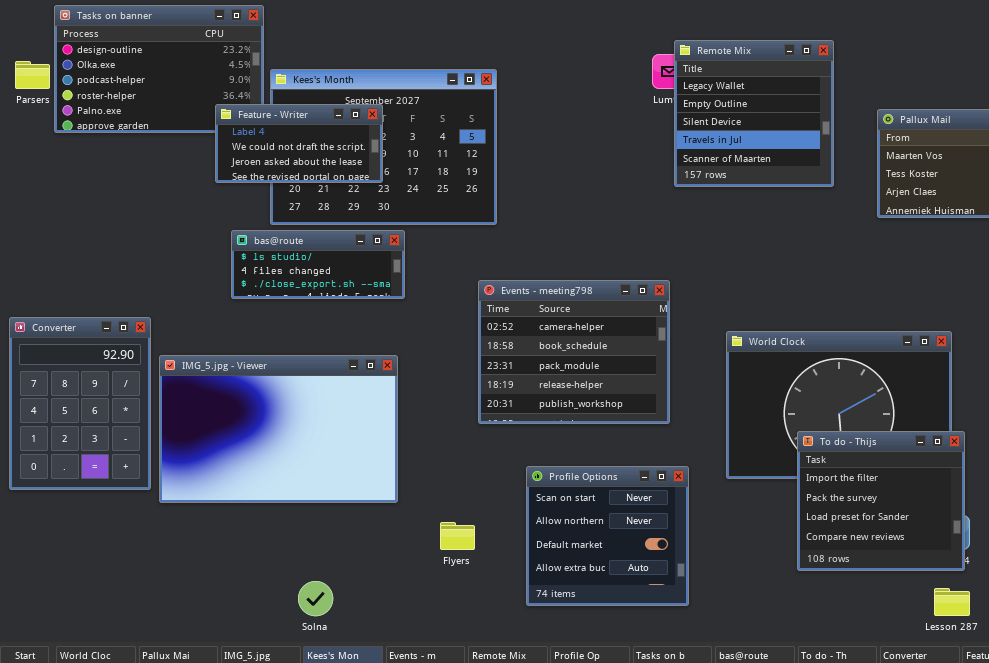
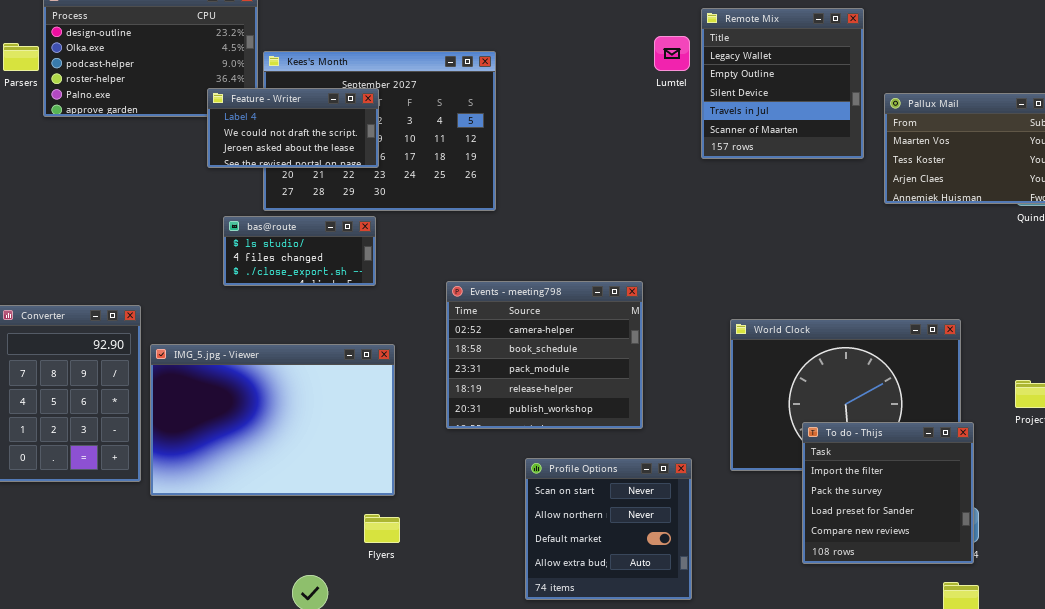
Remote Mix: [674,40,834,187] -> [701,8,864,159], moved
bas@route: [231,230,405,299] -> [223,216,376,286], resized
Events - meeting798: [478,280,670,424] -> [446,281,643,429], moved
Flyers: [440,522,475,550] -> [364,514,400,543], moved

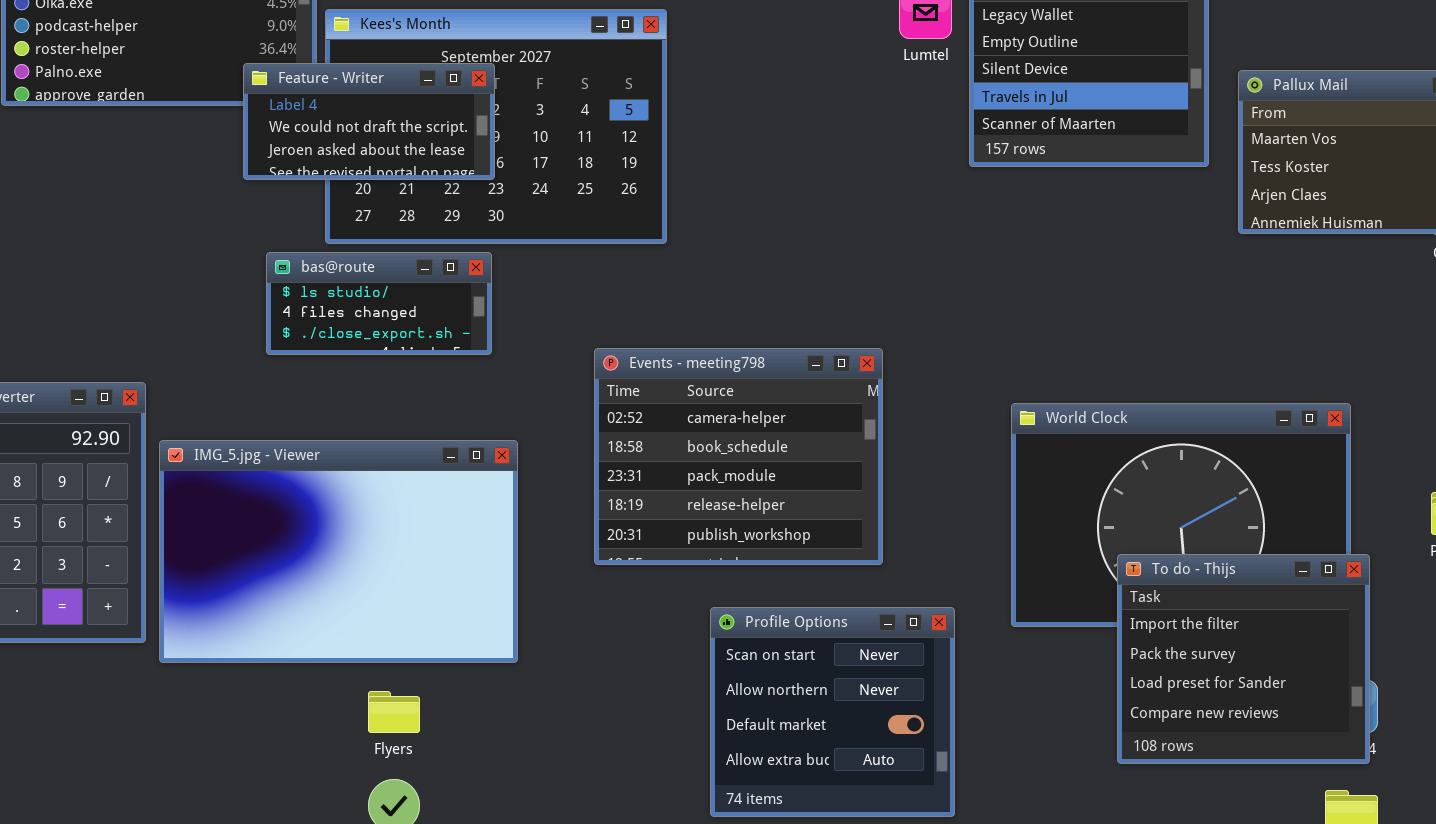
Flyers: [364,514,400,543] -> [368,691,420,733], moved

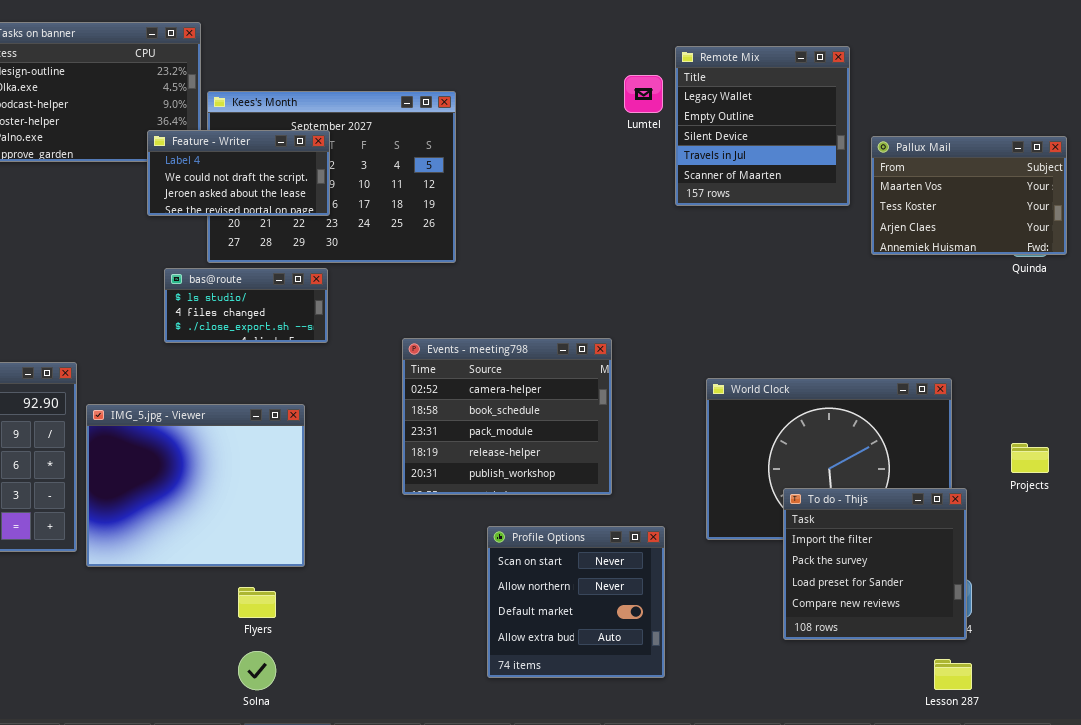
IMG_5.jpg - Viewer: [159,440,518,663] -> [86,404,305,567], resized

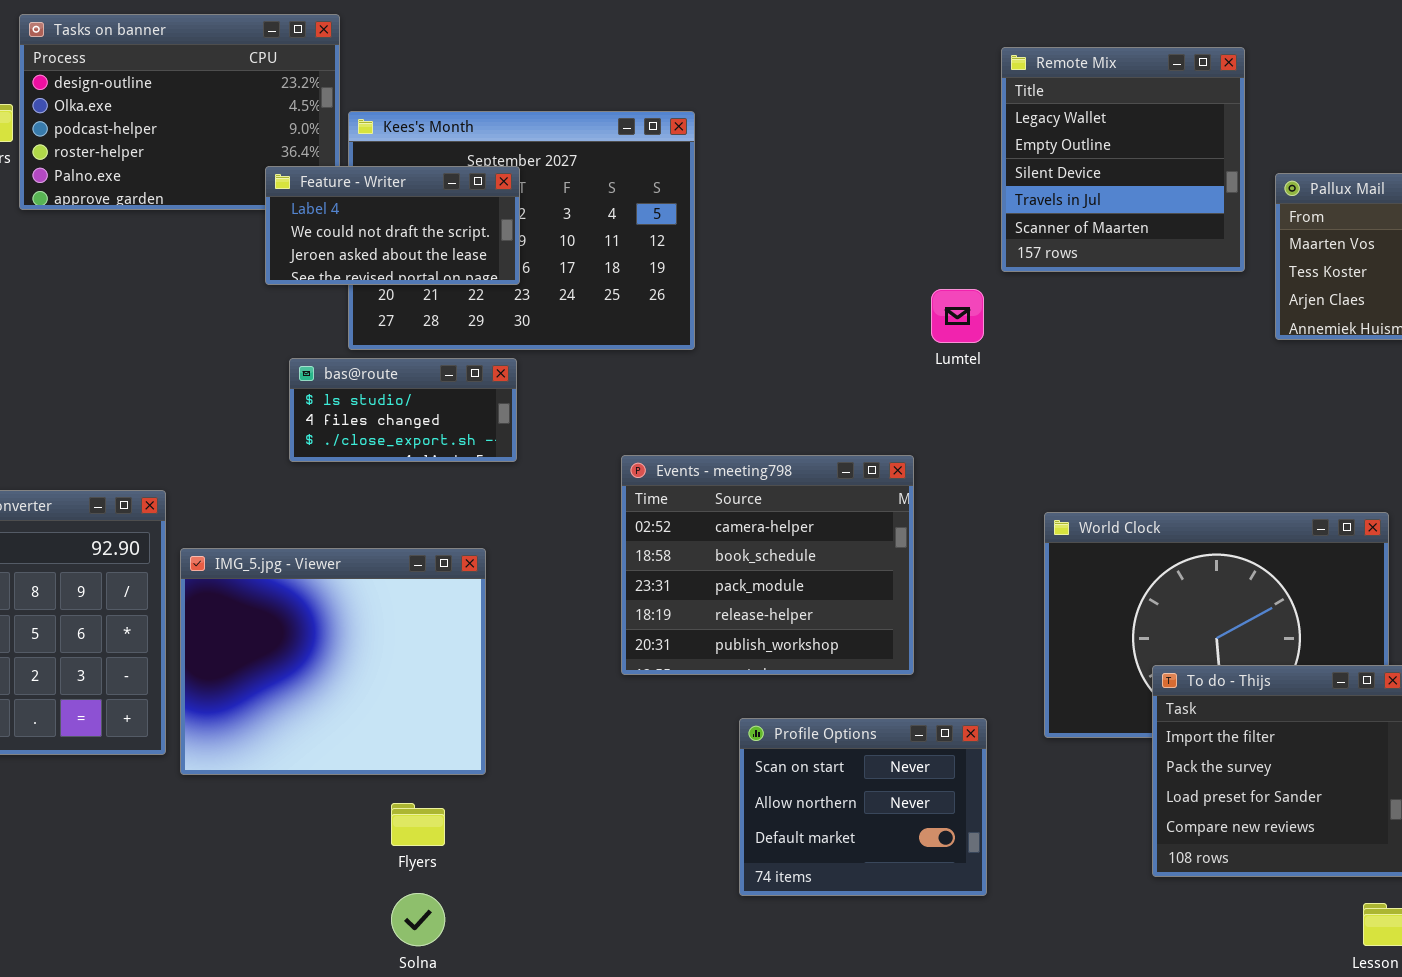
Lumtel: [624,75,663,113] -> [931,289,984,343], moved
Profile Options: [487,526,665,678] -> [739,718,987,896], resized

